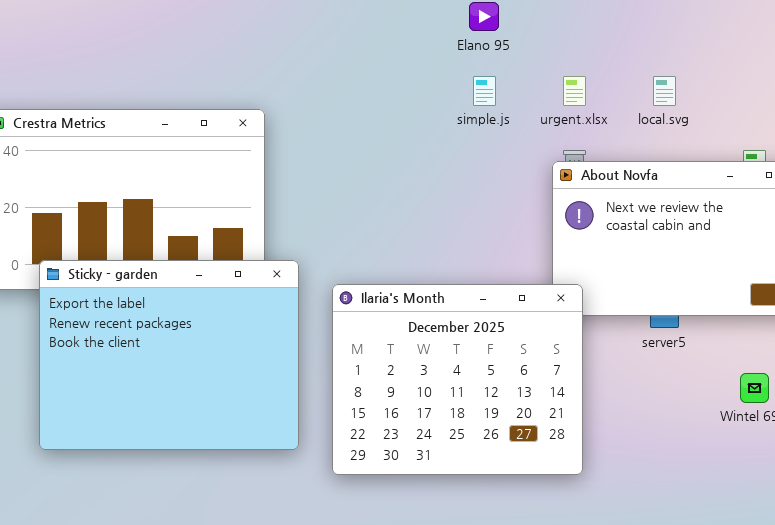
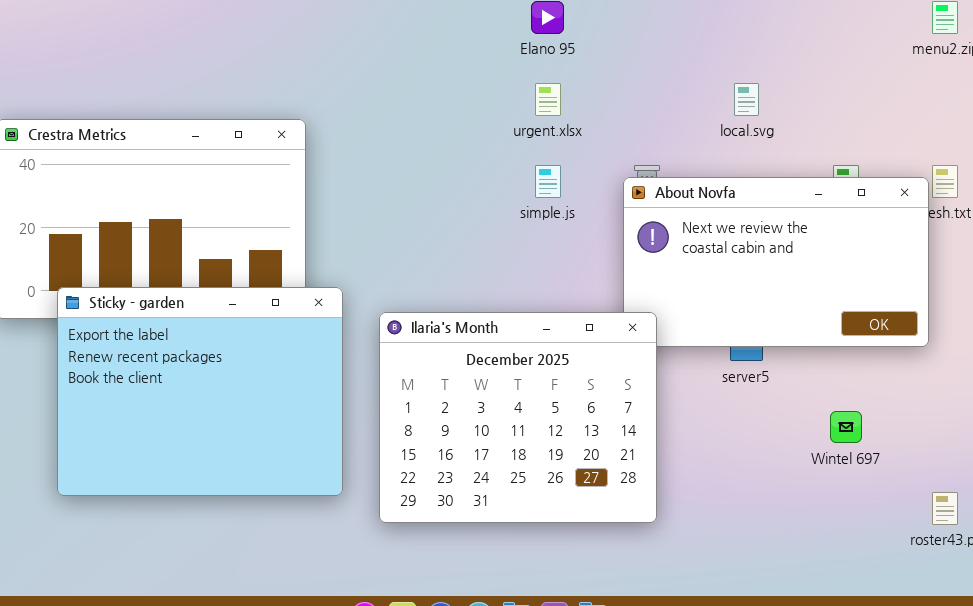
simple.js: [473,76,496,106] -> [535,165,561,198], moved
urgent.xlsx: [563,76,586,106] -> [535,83,561,116], moved

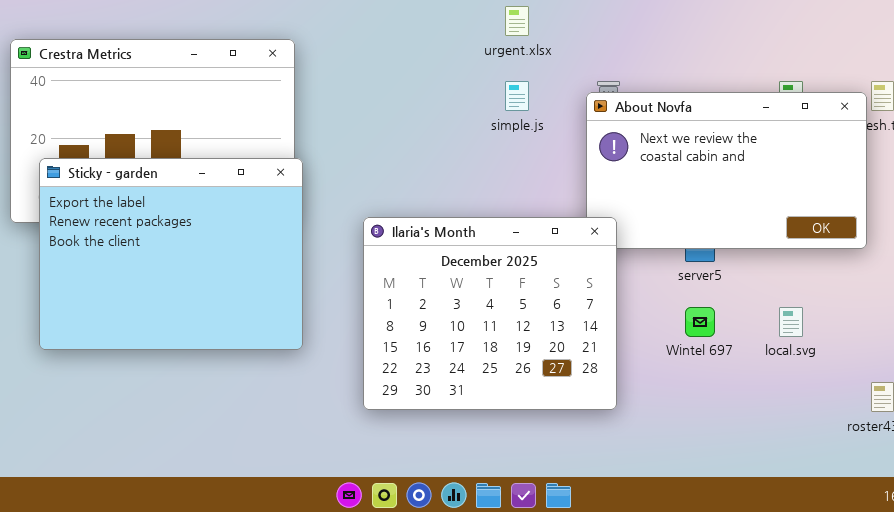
local.svg: [734,83,759,116] -> [779,307,803,337], moved
Sticky - garden: [57,287,343,496] -> [39,158,303,350], moved
Wintel 697: [830,411,862,443] -> [685,307,715,337], moved

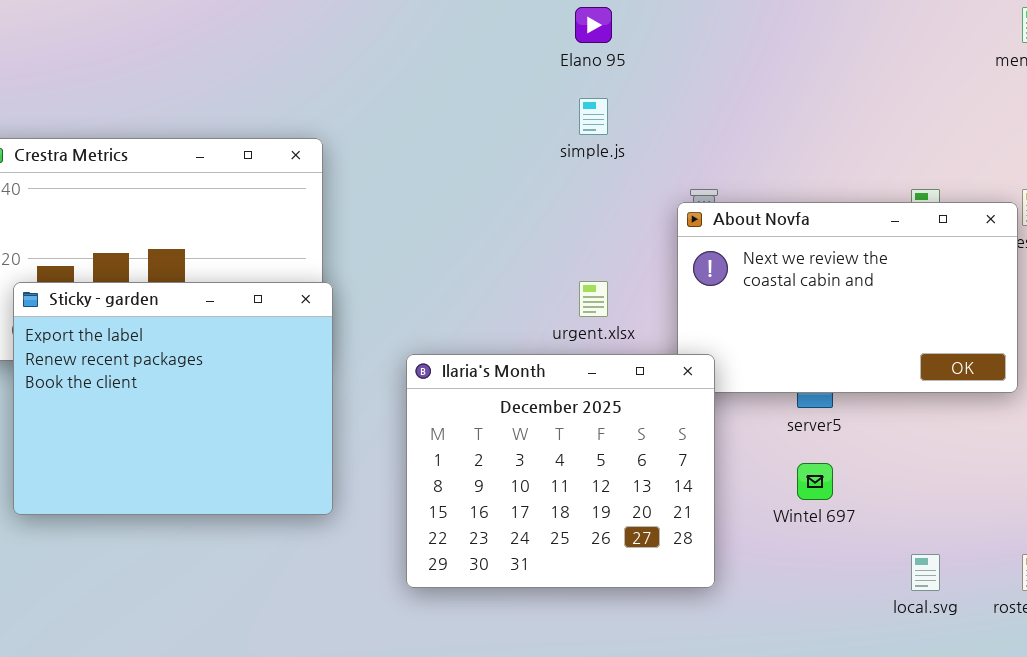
urgent.xlsx: [505,6,529,36] -> [579,281,608,317], moved
simple.js: [505,81,529,111] -> [579,98,608,135], moved
local.svg: [779,307,803,337] -> [911,554,940,591], moved

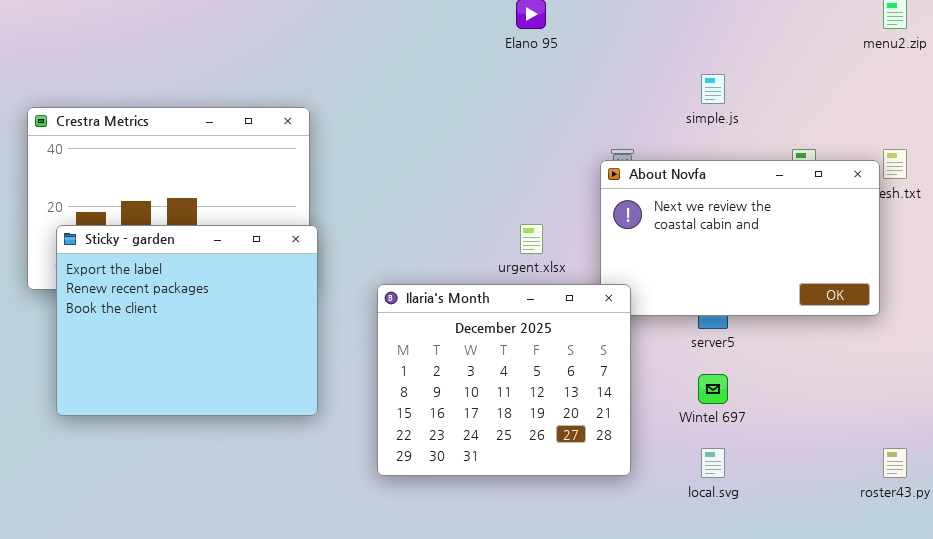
simple.js: [579,98,608,135] -> [701,74,725,104], moved
local.svg: [911,554,940,591] -> [701,448,725,478], moved

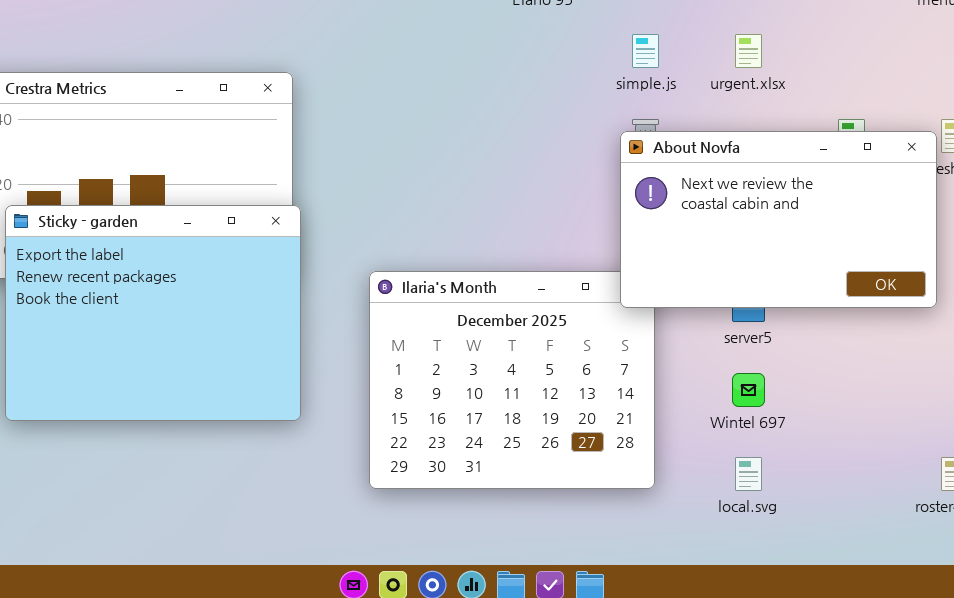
simple.js: [701,74,725,104] -> [632,34,659,68], moved
About Novfa: [600,160,880,316] -> [620,131,937,308], raised
urgent.xlsx: [520,224,543,254] -> [735,34,762,68], moved

